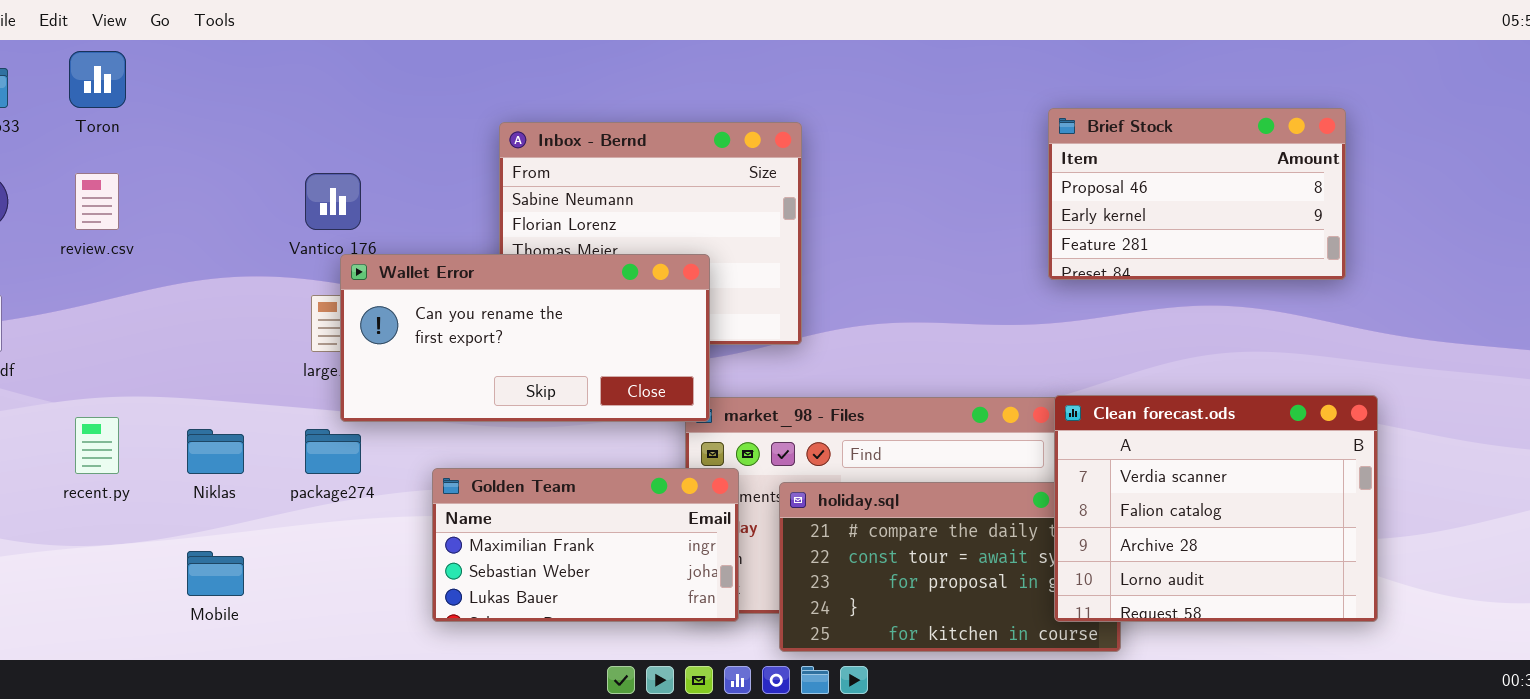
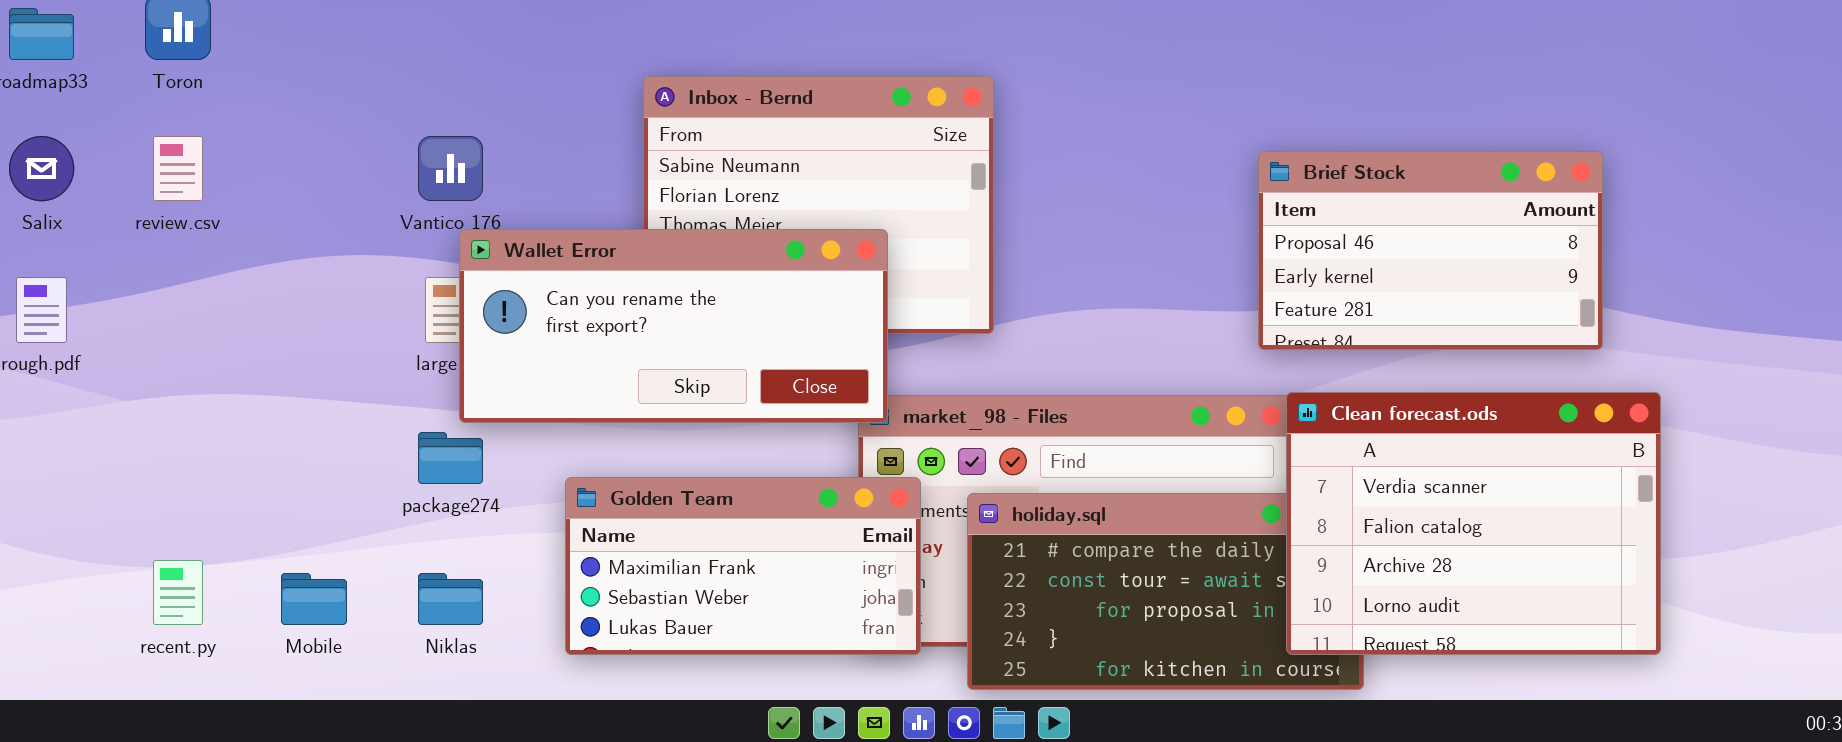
Brief Stock: [1048,108,1346,280] -> [1258,151,1603,350], moved
recent.py: [75,417,119,474] -> [153,560,203,625], moved
Niklas: [187,429,244,474] -> [418,573,483,625], moved

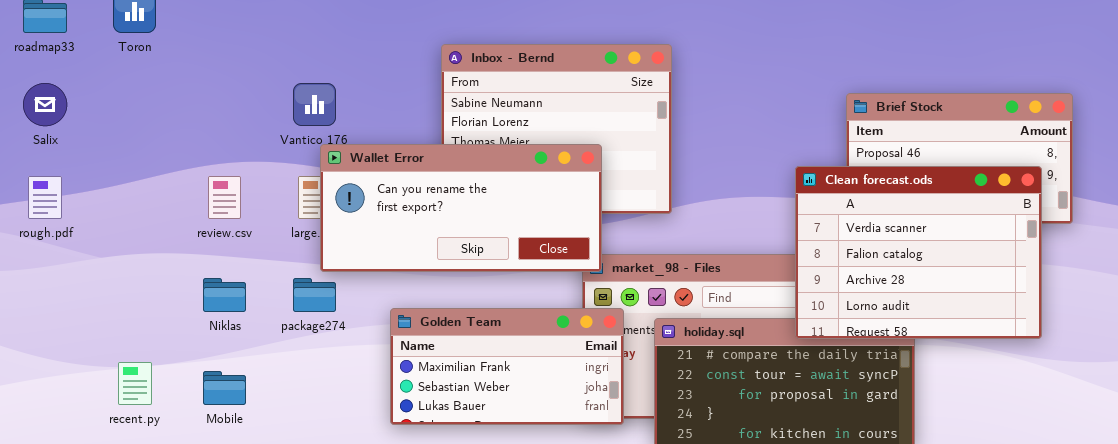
review.csv: [153,136,203,201] -> [208,176,241,219], moved
Clean forecast.ods: [1286,392,1661,655] -> [795,166,1042,339], moved
Niklas: [418,573,483,625] -> [203,278,246,312], moved

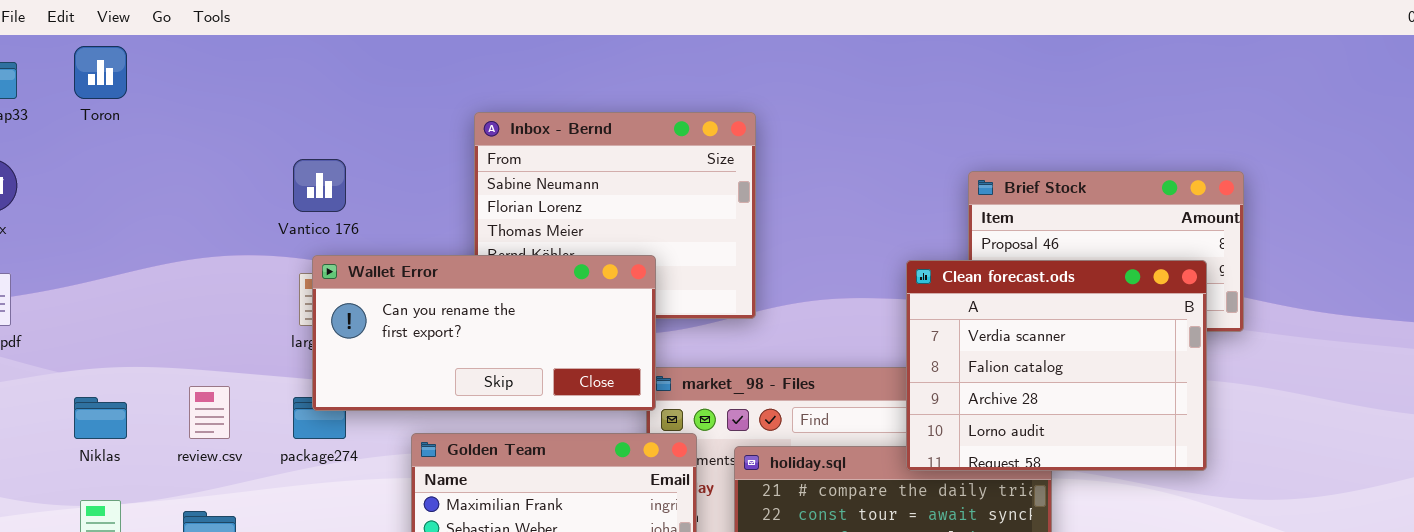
Wallet Error: [320,144,602,272] -> [312,255,656,411], moved
review.csv: [208,176,241,219] -> [189,386,230,439], moved
Niklas: [203,278,246,312] -> [74,397,127,439], moved

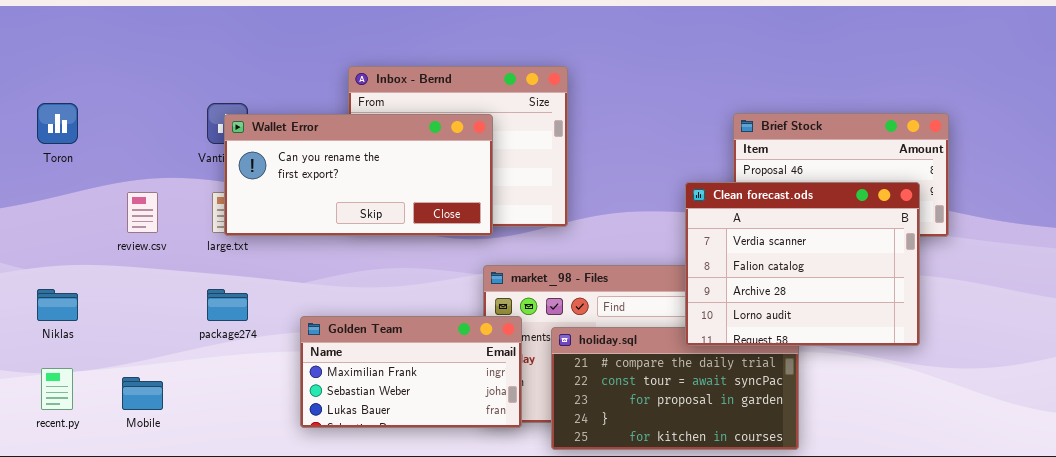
Toron: [74,46,127,99] -> [37,103,78,144], moved
Wallet Error: [312,255,656,411] -> [224,114,493,236], moved
review.csv: [189,386,230,439] -> [127,192,158,233], moved

